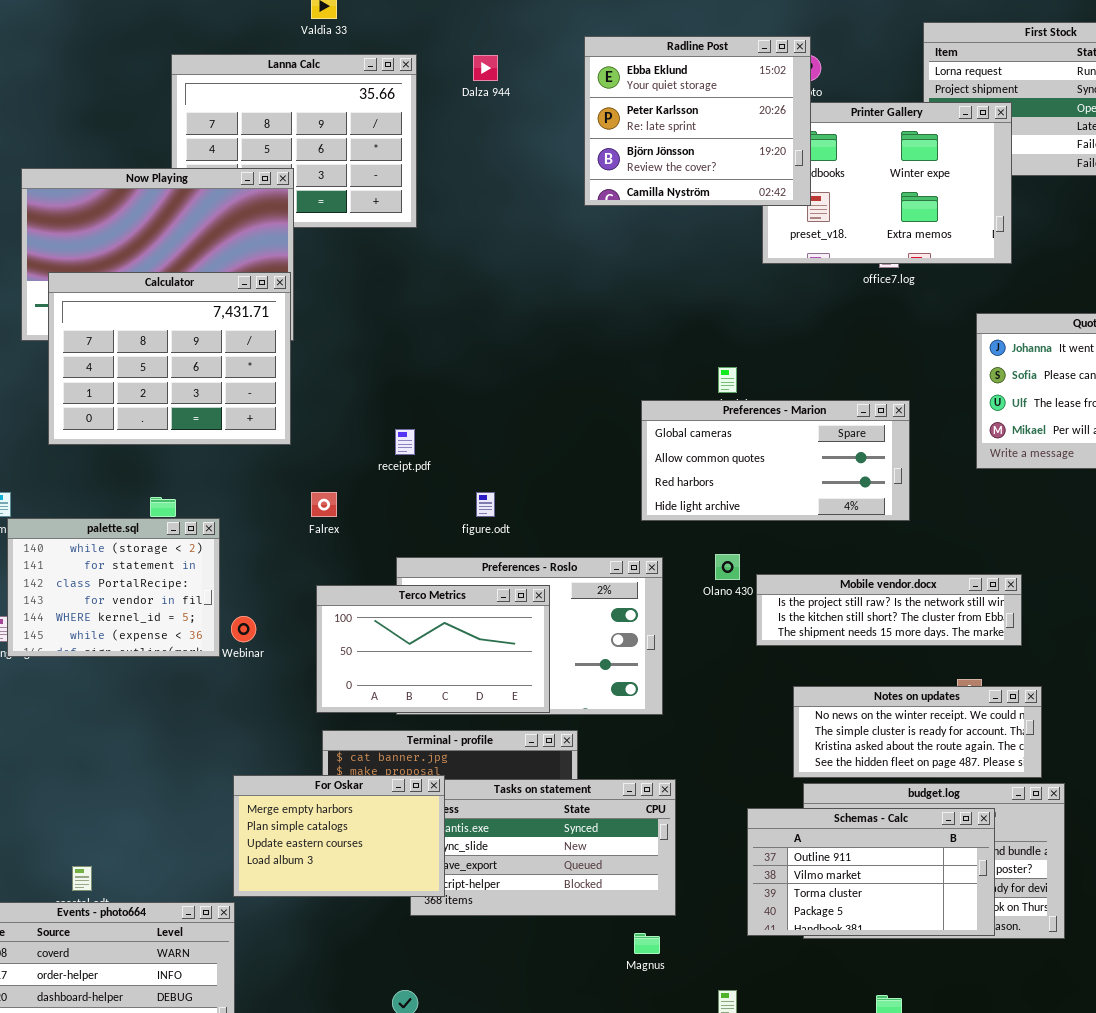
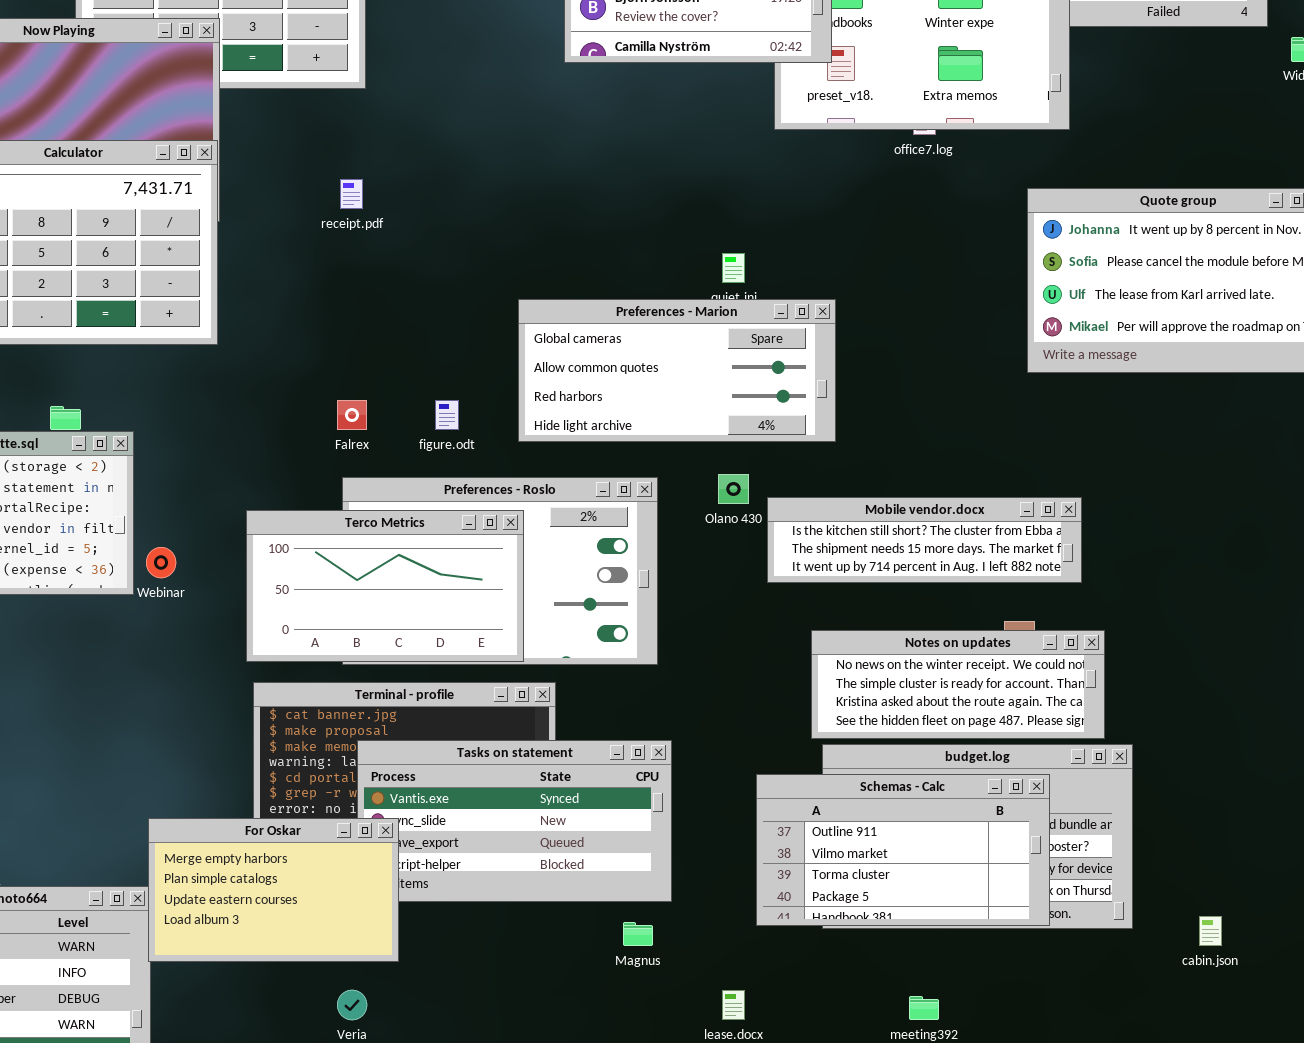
Preferences - Marion: [641,400,910,521] -> [518,299,836,442], moved
receipt.pdf: [395,429,415,455] -> [340,179,363,209], moved
Falrex: [311,492,337,517] -> [337,400,367,430], moved
Mobile vendor.docx: [756,574,1022,646] -> [767,497,1082,583], scrolled down 1 row
For Oskar: [233,775,445,897] -> [148,818,399,962], moved

